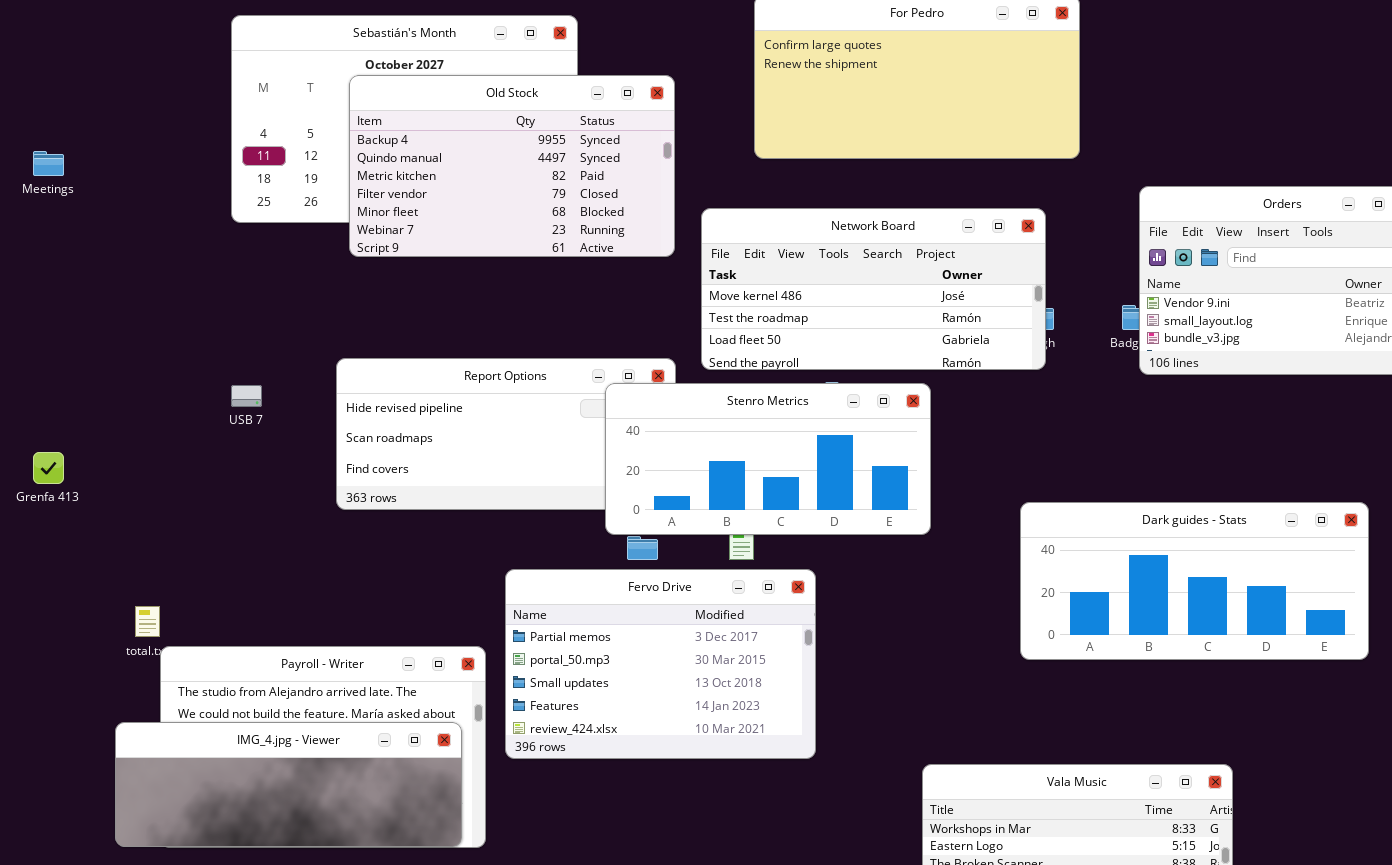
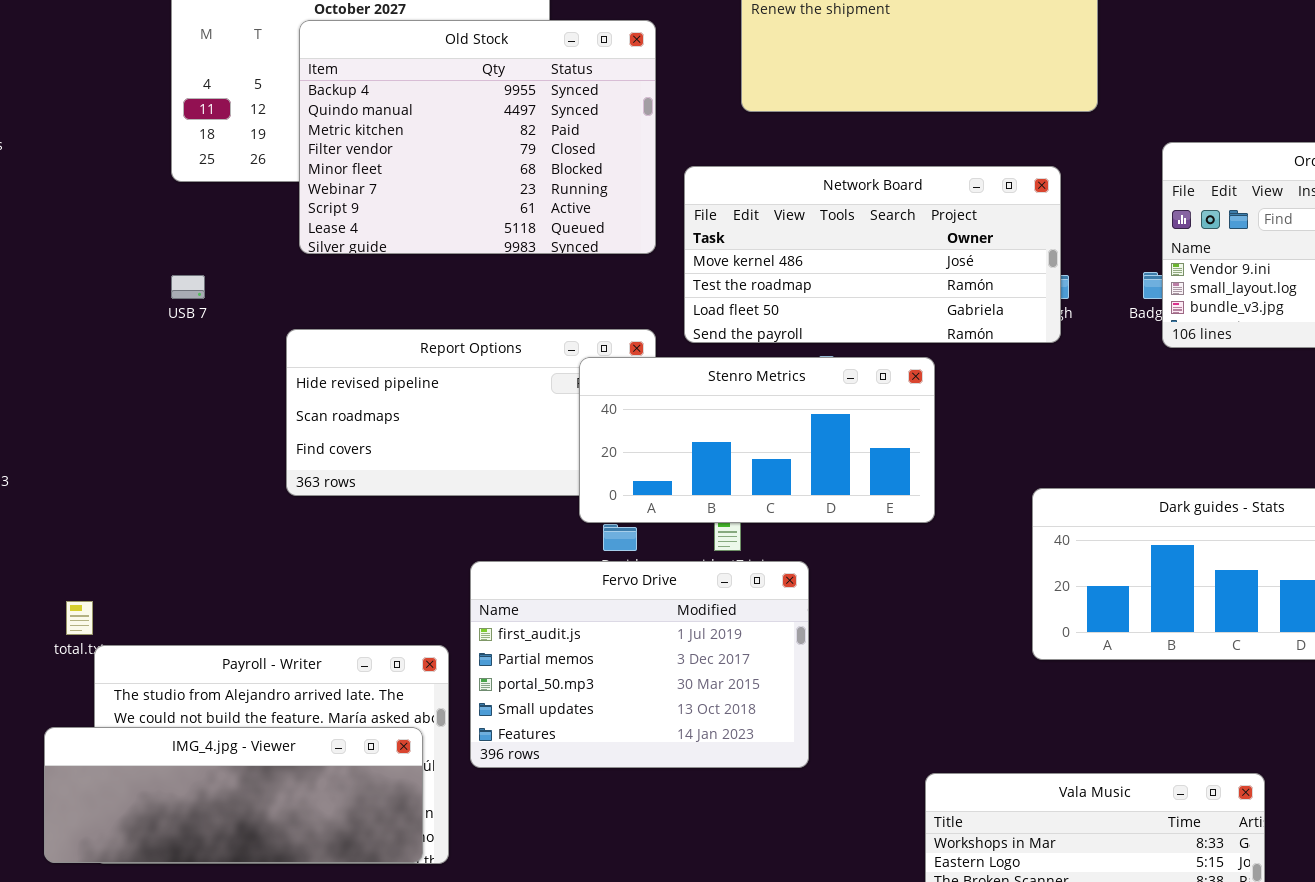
Old Stock: [349,75,675,257] -> [299,20,656,254], resized
USB 7: [231,385,262,407] -> [171,275,205,299], moved
Fervo Drive: [505,569,816,759] -> [470,561,809,768], scrolled up 1 row

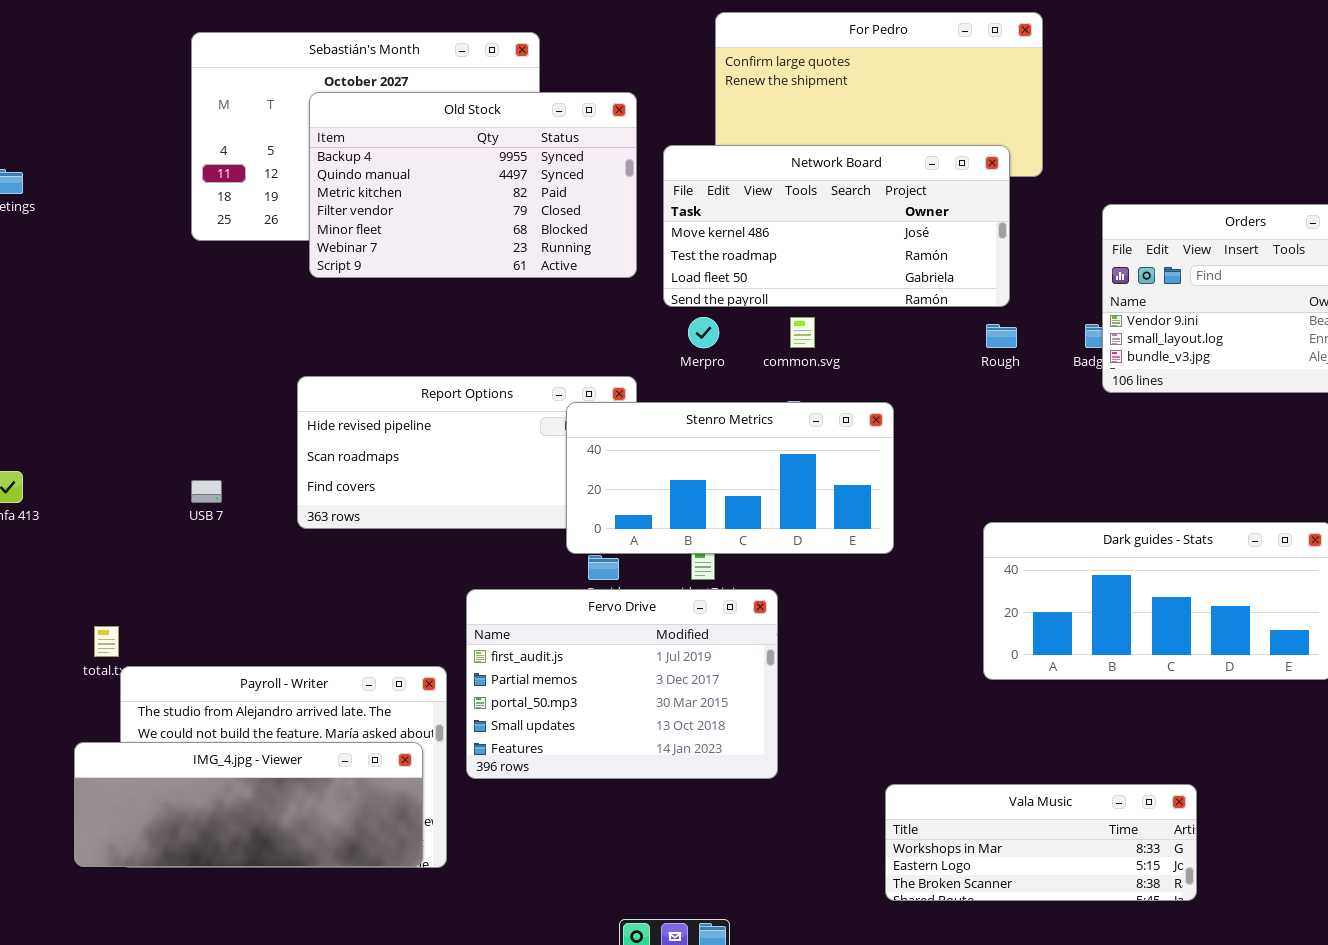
Old Stock: [299,20,656,254] -> [309,92,637,278], resized
Network Board: [684,166,1061,343] -> [663,145,1010,307], moved
USB 7: [171,275,205,299] -> [191,480,222,503], moved

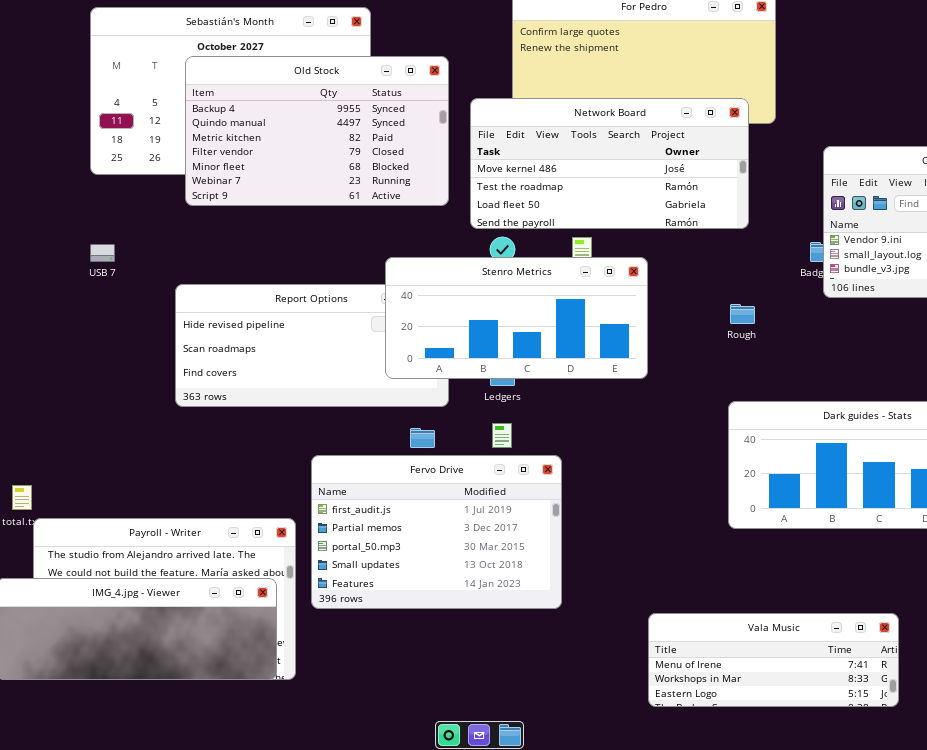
Rough: [986,324,1017,348] -> [730,304,755,324], moved
Stenro Metrics: [566,402,894,554] -> [385,257,648,379], moved
USB 7: [191,480,222,503] -> [90,244,115,262], moved
Vala Music: [885,784,1197,901] -> [648,613,899,707], scrolled up 1 row

